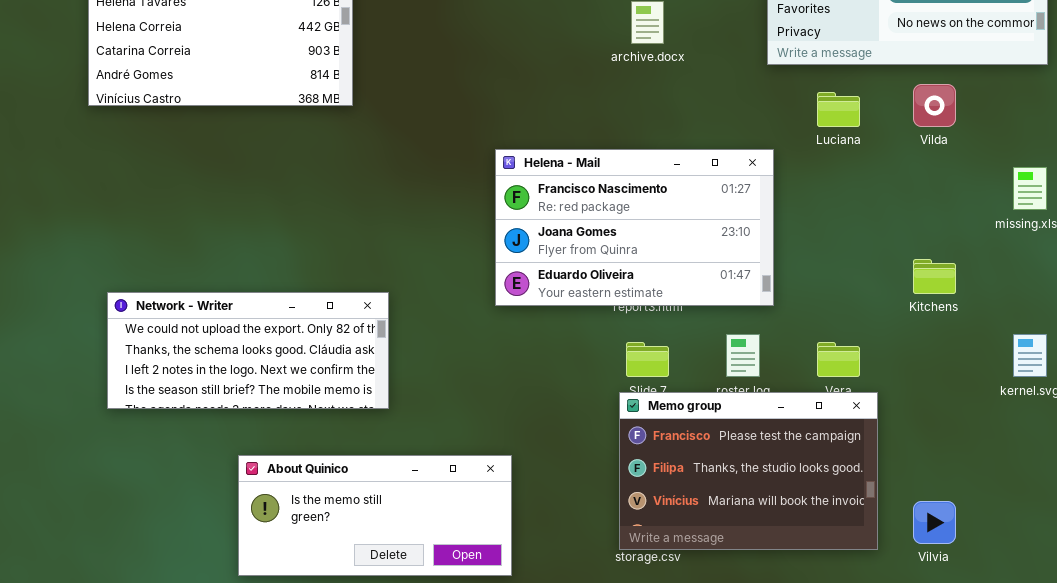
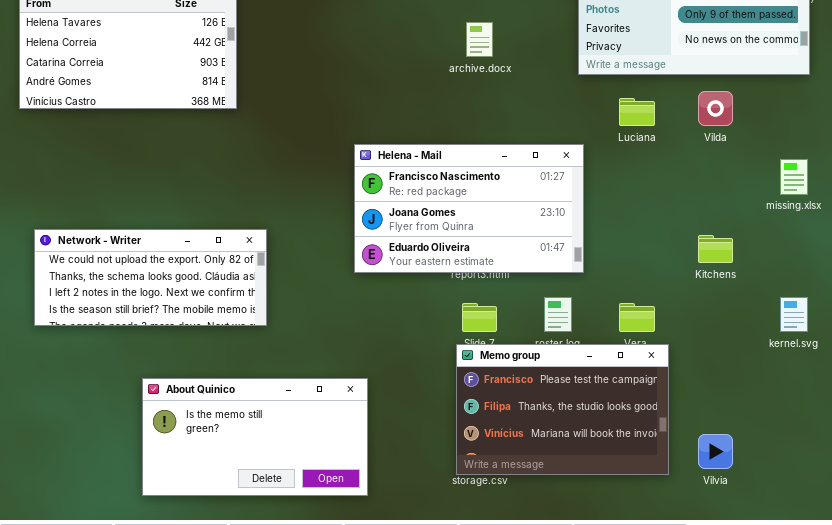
Network - Writer: [107,292,389,409] -> [34,229,267,326], moved
About Quinico: [238,455,512,576] -> [142,378,368,496], resized

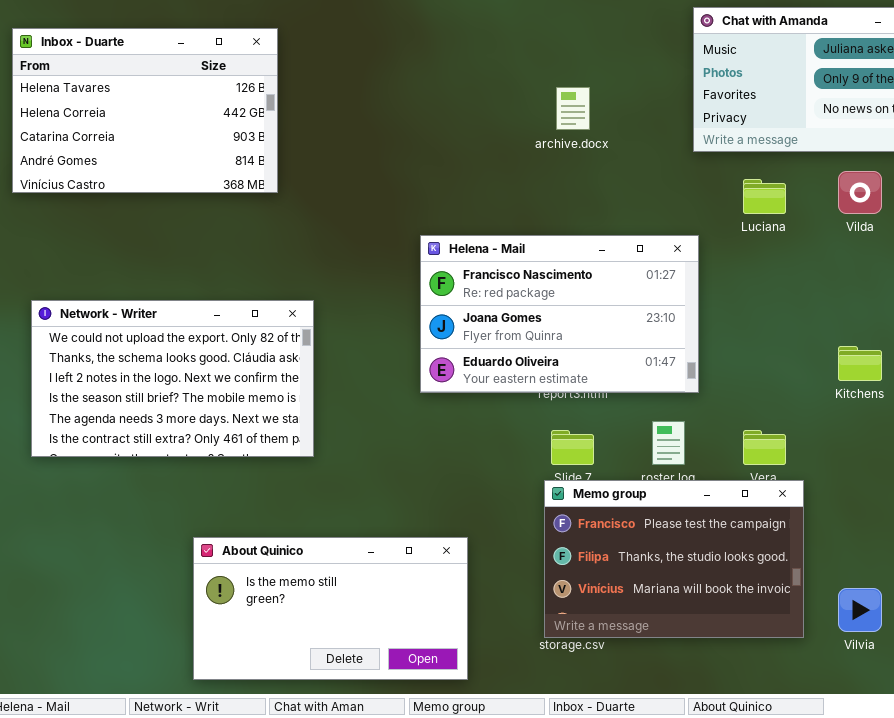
Network - Writer: [34,229,267,326] -> [31,300,314,457], resized
About Quinico: [142,378,368,496] -> [193,537,468,680], moved

